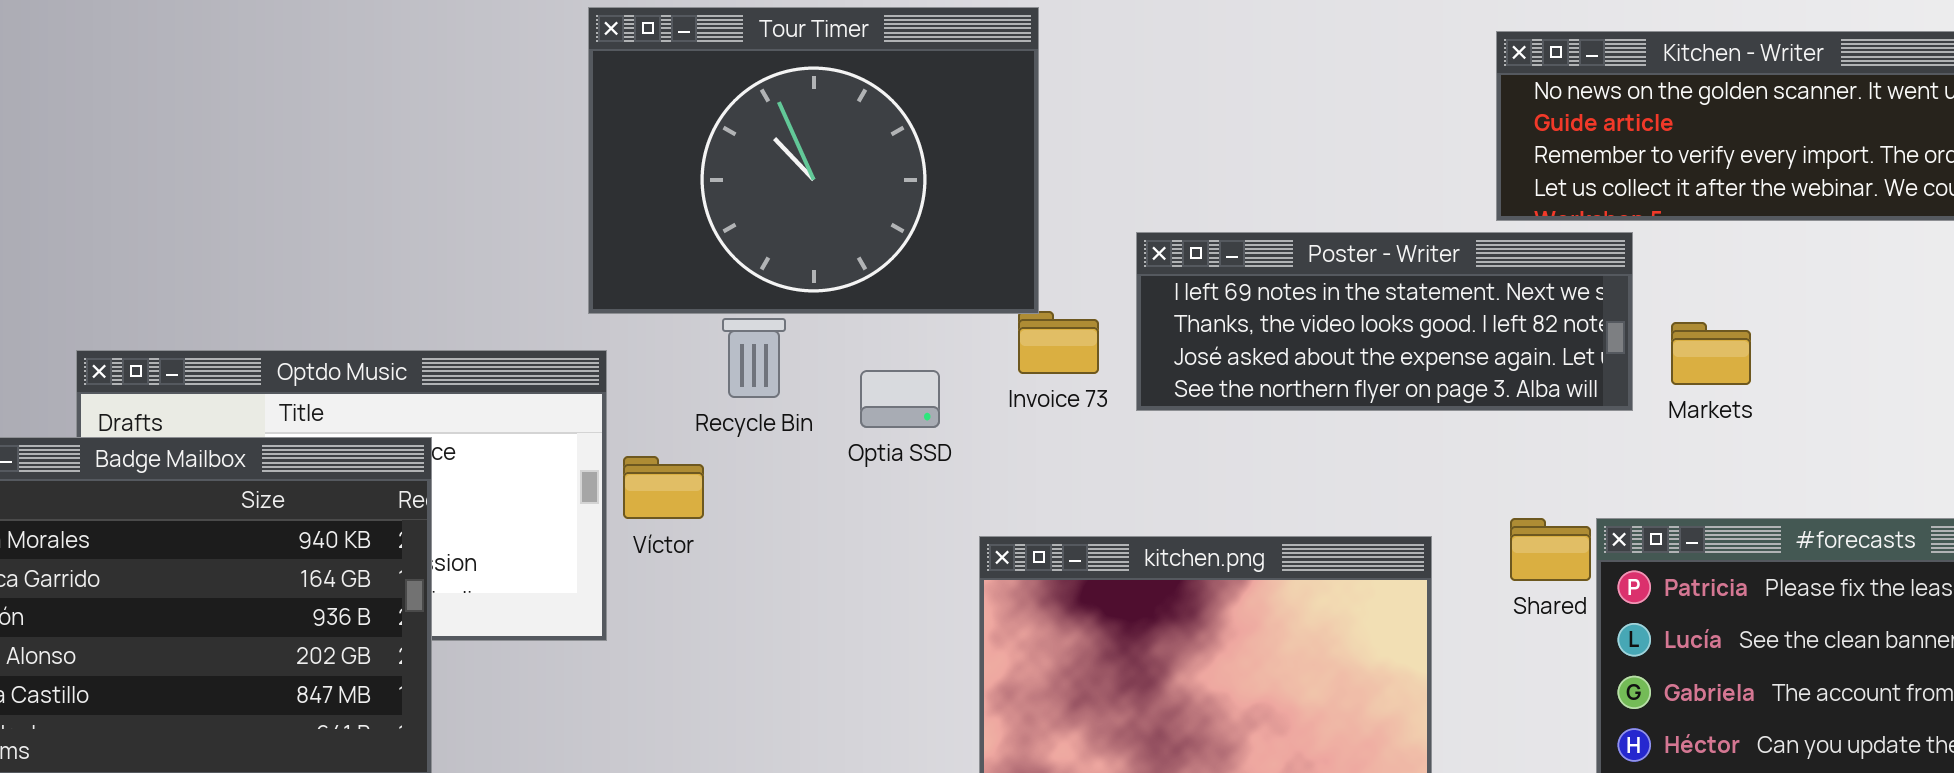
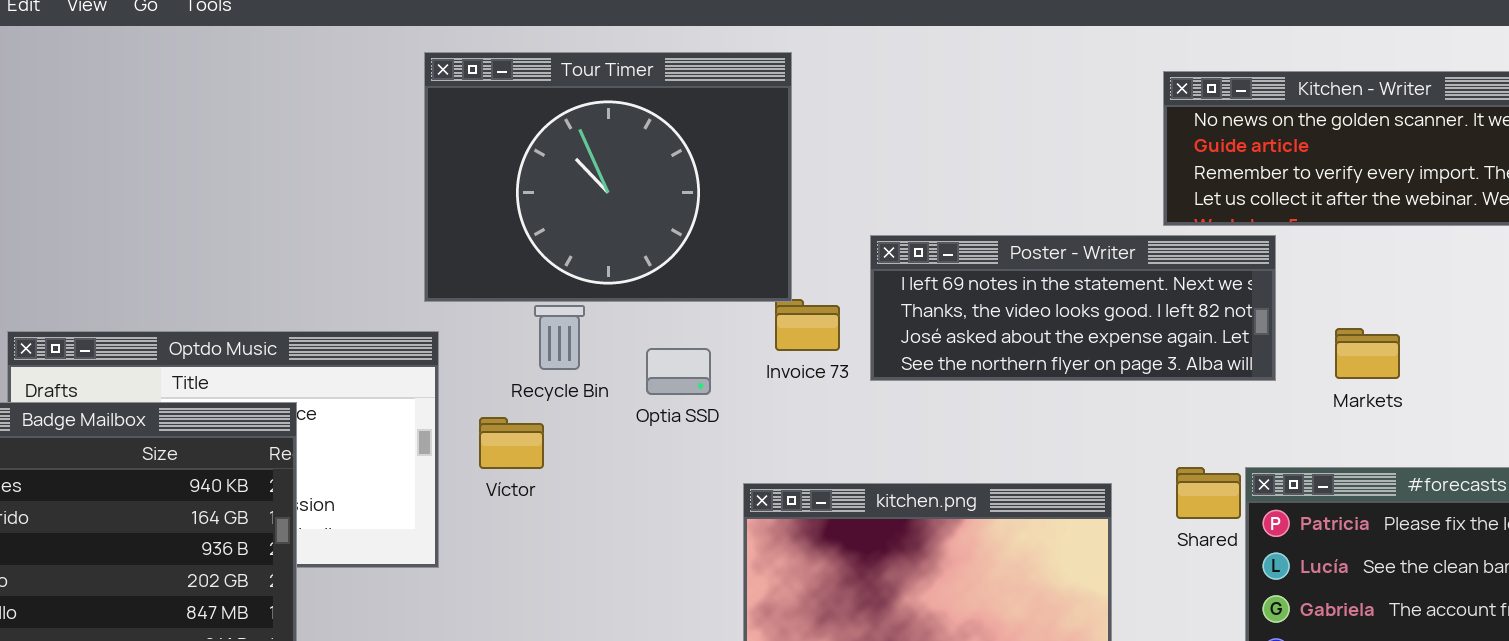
Markets: [1671,322,1751,385] -> [1335,328,1400,379], moved
Víctor: [623,456,704,519] -> [479,417,544,469], moved

